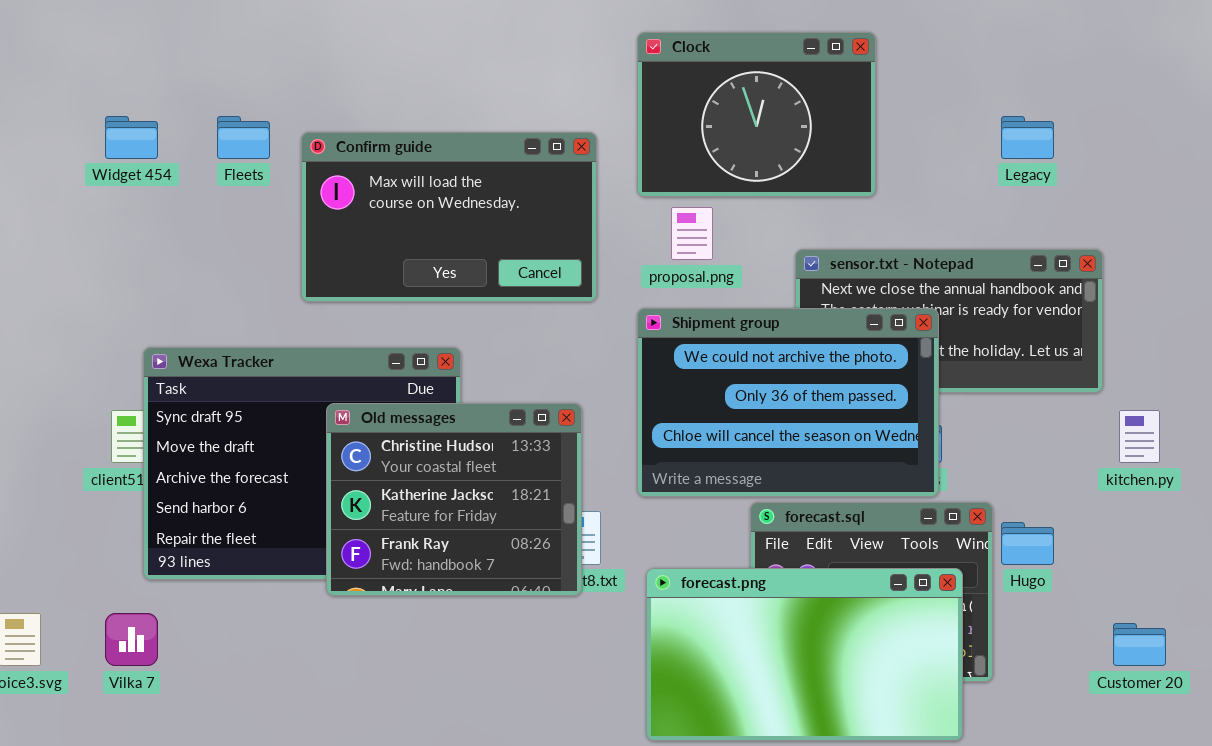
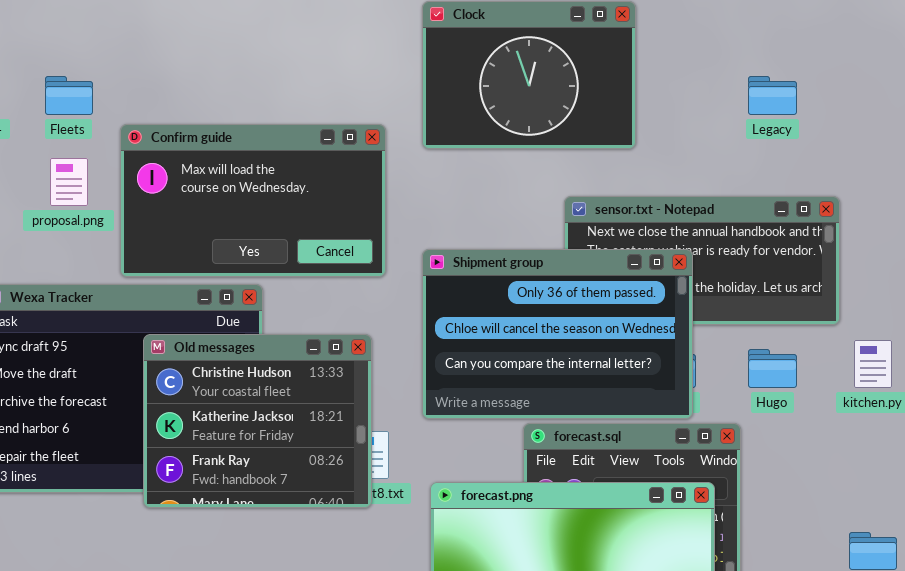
Confirm guide: [301,132,597,302] -> [120,124,386,277], moved
proposal.png: [671,207,713,260] -> [50,158,88,206], moved
Shipment group: [637,308,939,497] -> [422,249,693,419], scrolled down 1 row
Hugo: [1001,522,1054,565] -> [748,349,797,388], moved

